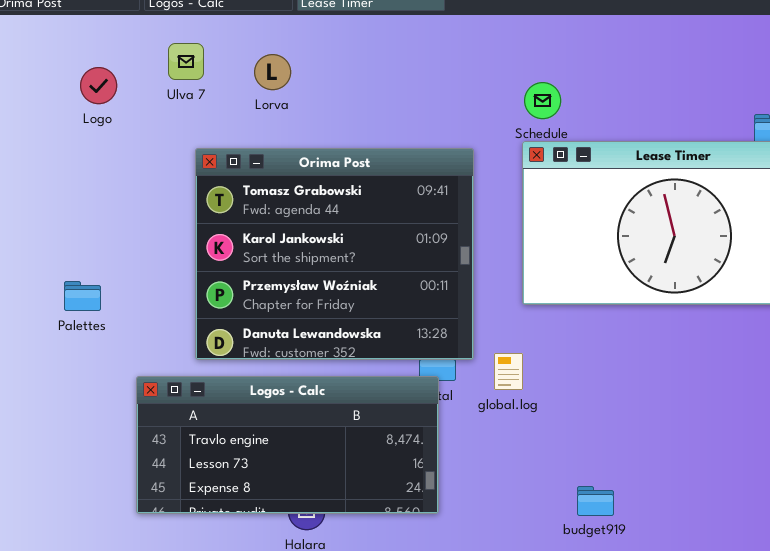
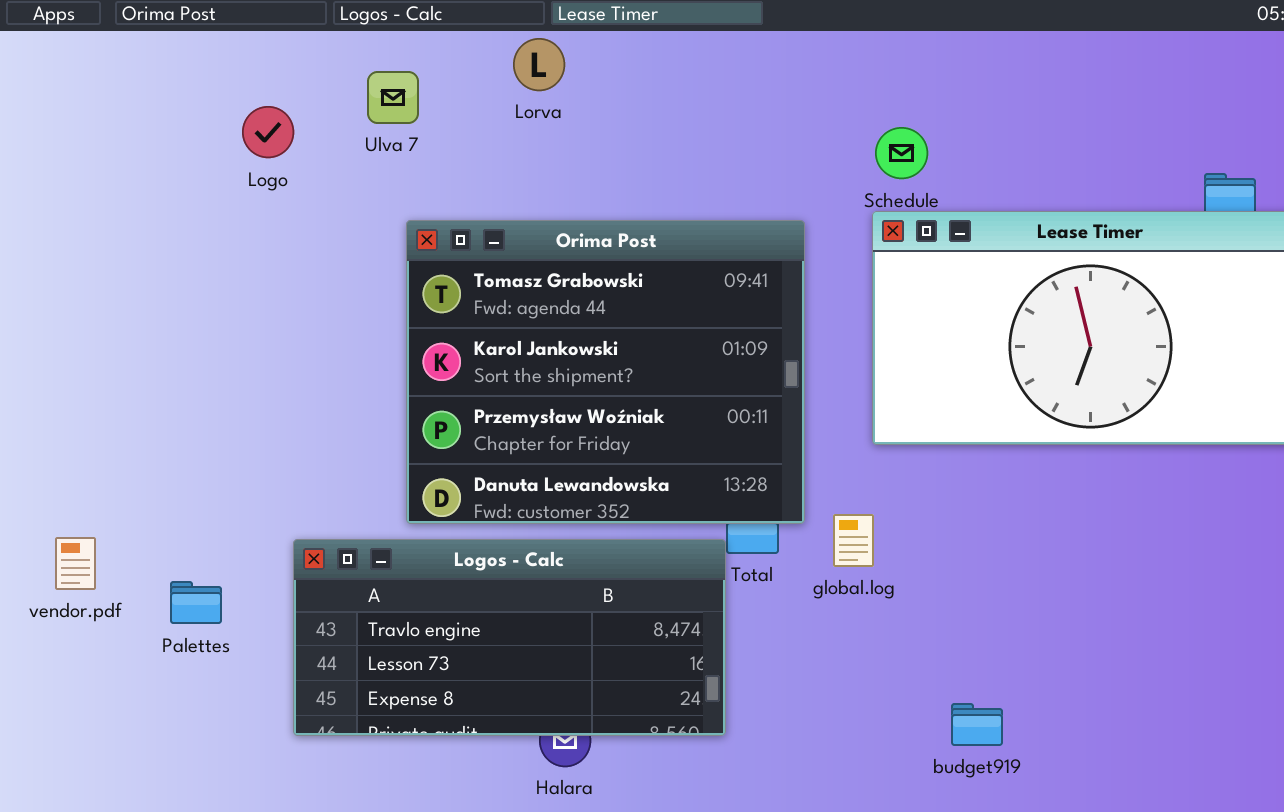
Lorva: [254,54,291,90] -> [513,38,565,91], moved
Palettes: [64,281,101,311] -> [170,581,222,624], moved
Logos - Calc: [136,376,439,514] -> [293,539,726,736], moved

